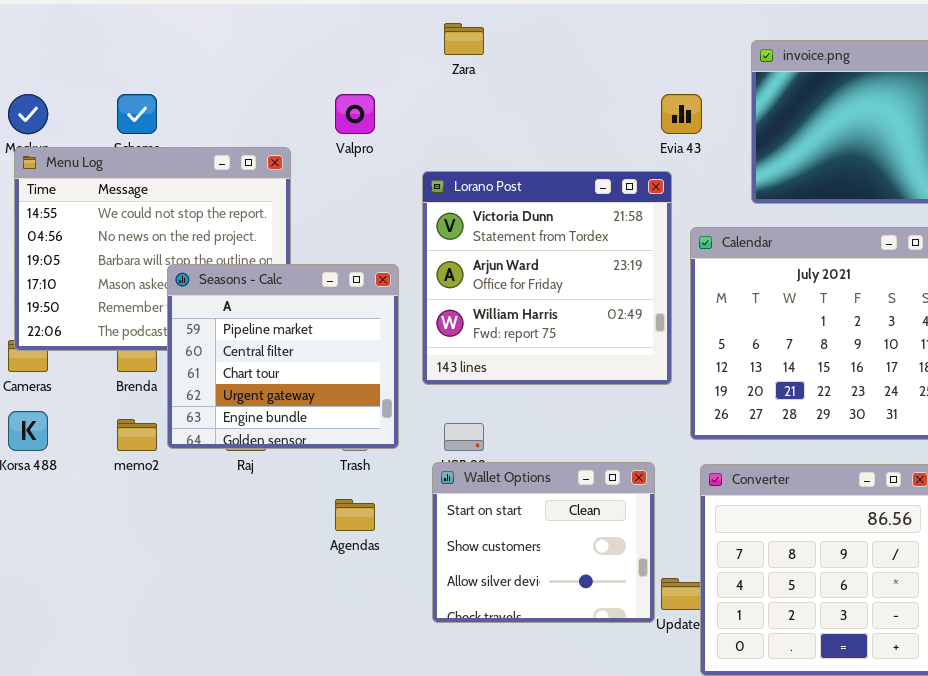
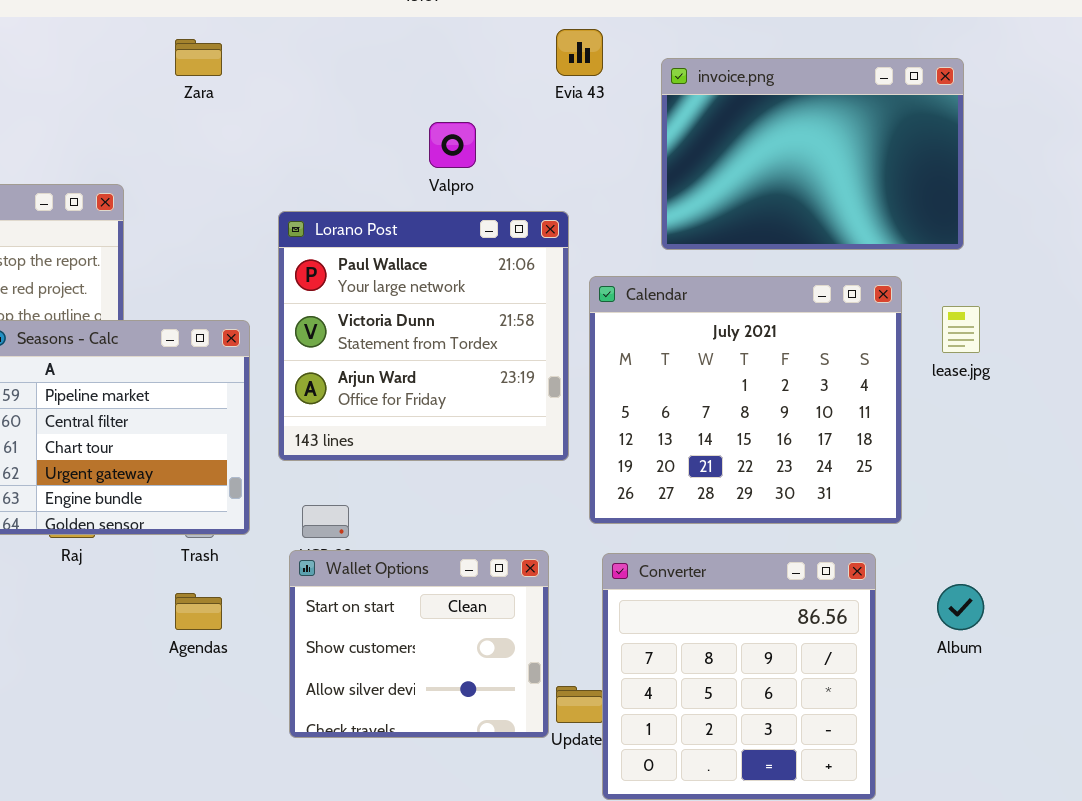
Zara: [444,23,484,55] -> [175,39,222,76], moved
Valpro: [335,94,375,134] -> [429,122,476,168], moved
Evia 43: [661,94,702,134] -> [556,29,603,76], moved
Lorano Post: [422,171,672,385] -> [278,211,569,461], scrolled up 1 row

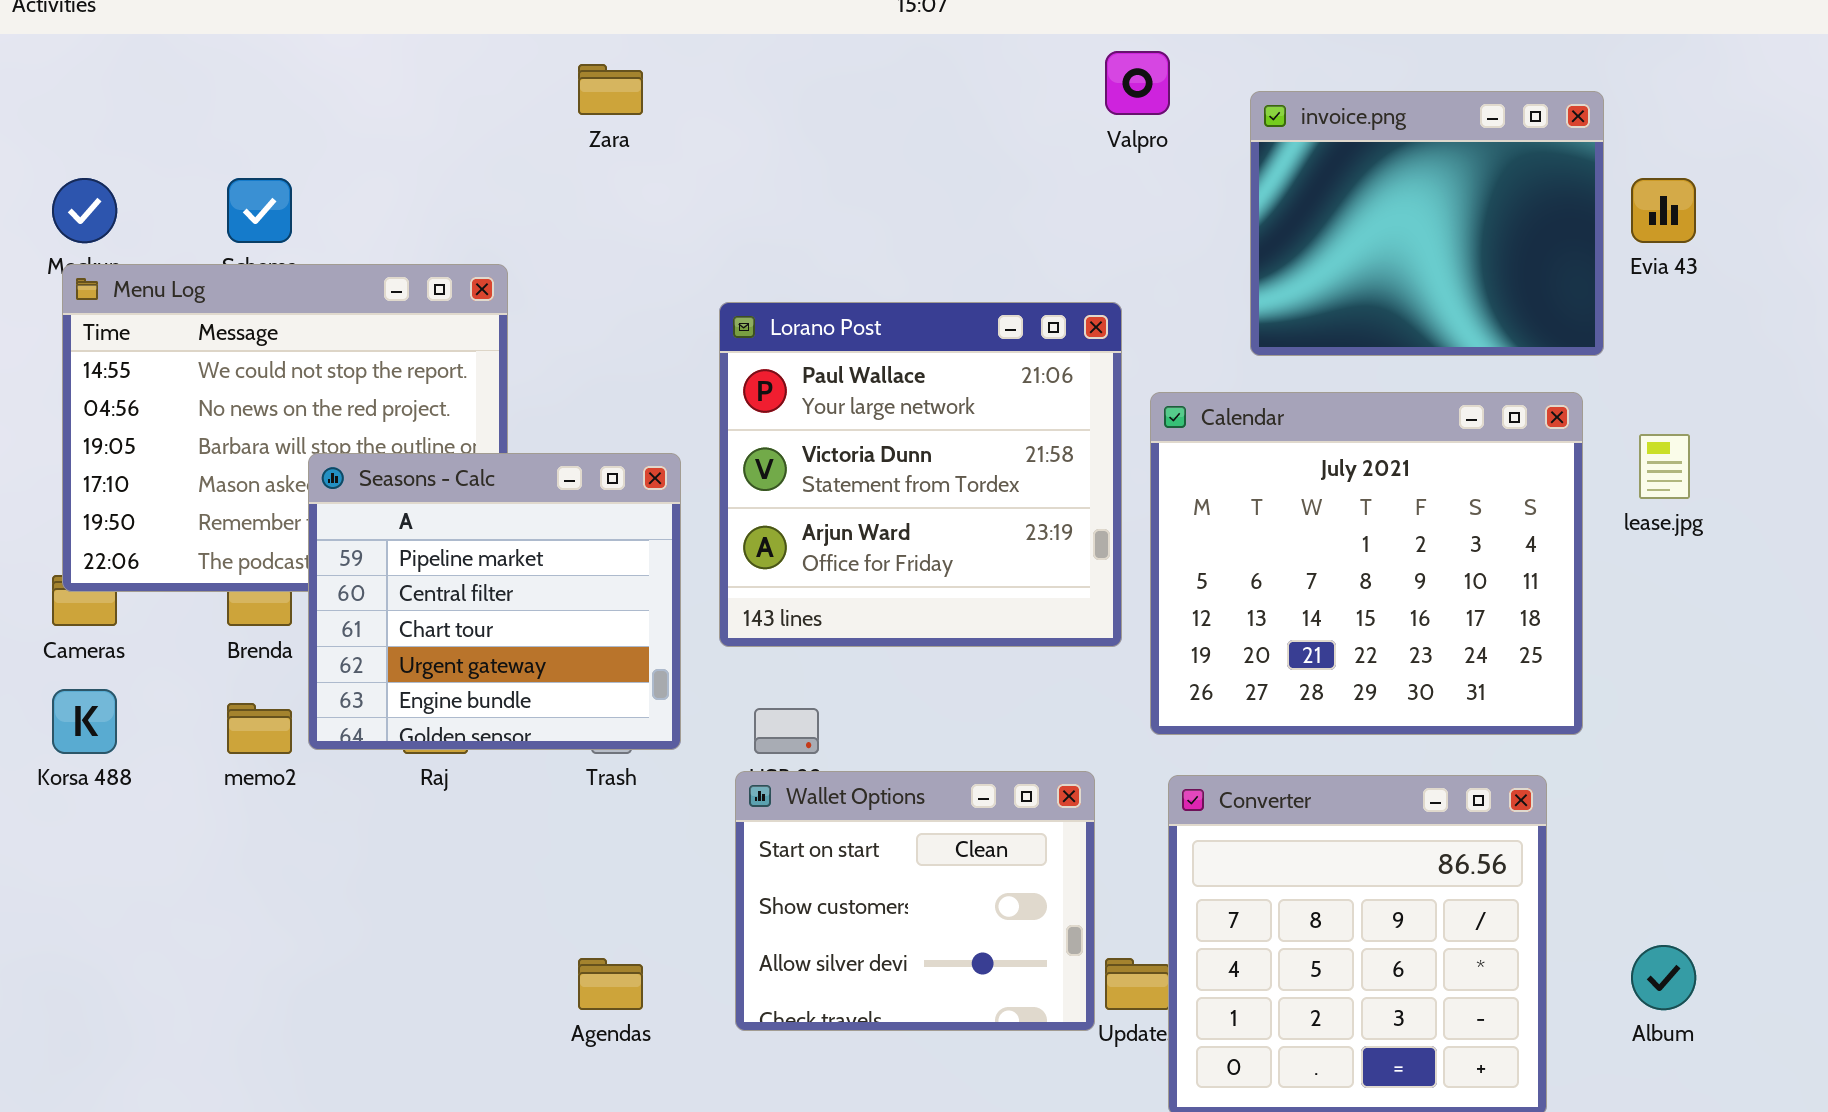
Evia 43: [556,29,603,76] -> [1631,178,1696,243], moved
invoice.png: [661,58,964,250] -> [1250,91,1604,356], resized
Valpro: [429,122,476,168] -> [1105,51,1170,115], moved
Album: [937,584,984,630] -> [1631,945,1696,1010], moved
Agendas: [175,593,222,630] -> [578,958,643,1010], moved

